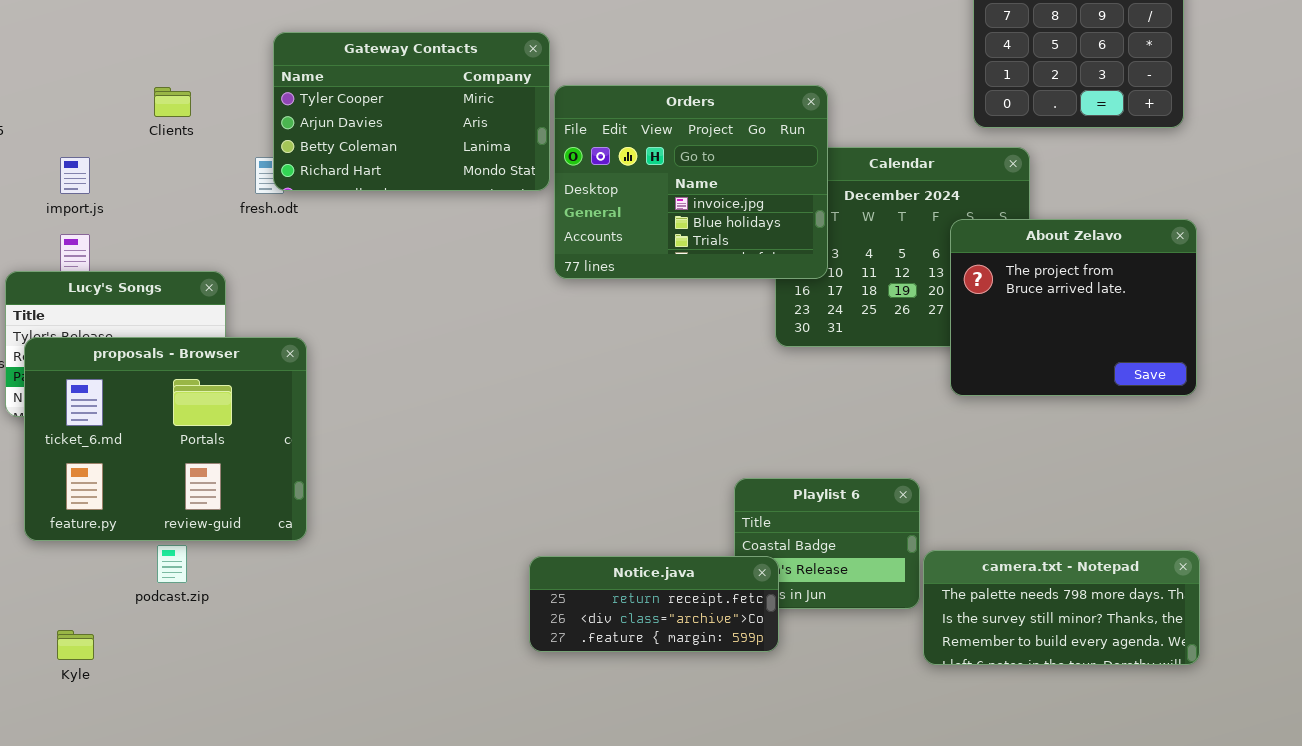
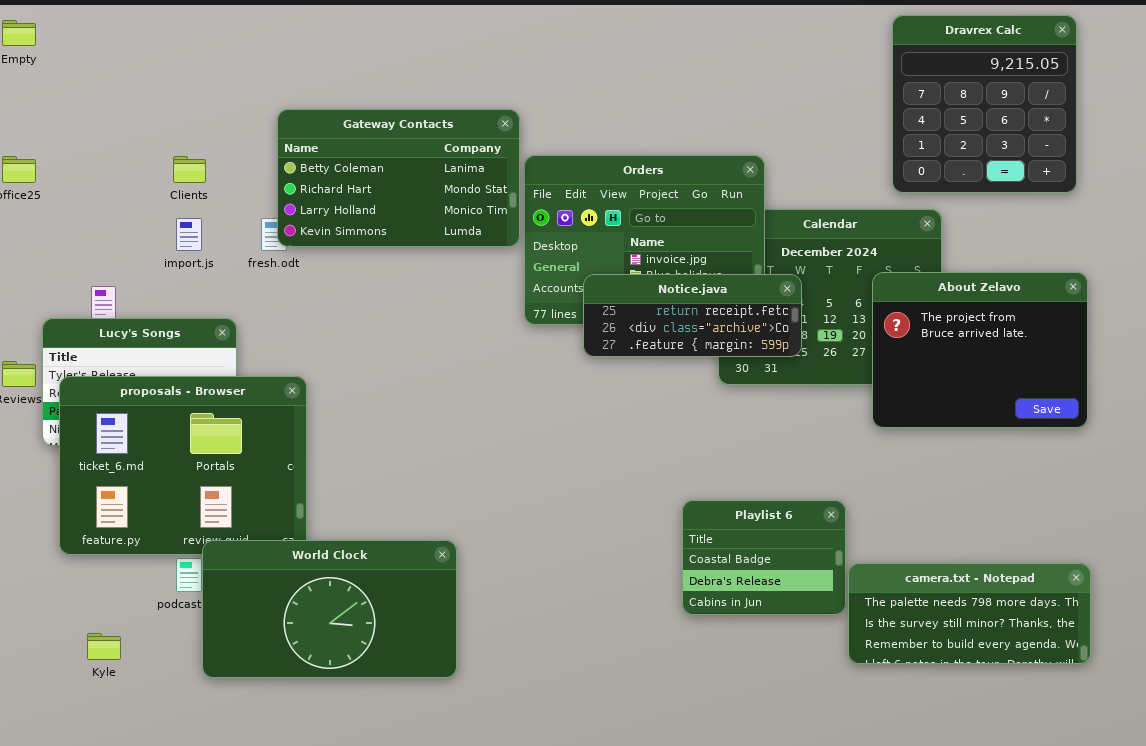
Gateway Contacts: [273,32,550,191] -> [277,109,520,247], scrolled down 2 rows
import.js: [60,157,90,194] -> [176,218,202,251], moved
World Clock: none -> [202,540,457,678], opened
Notice.java: [529,556,779,652] -> [583,274,802,357], moved

